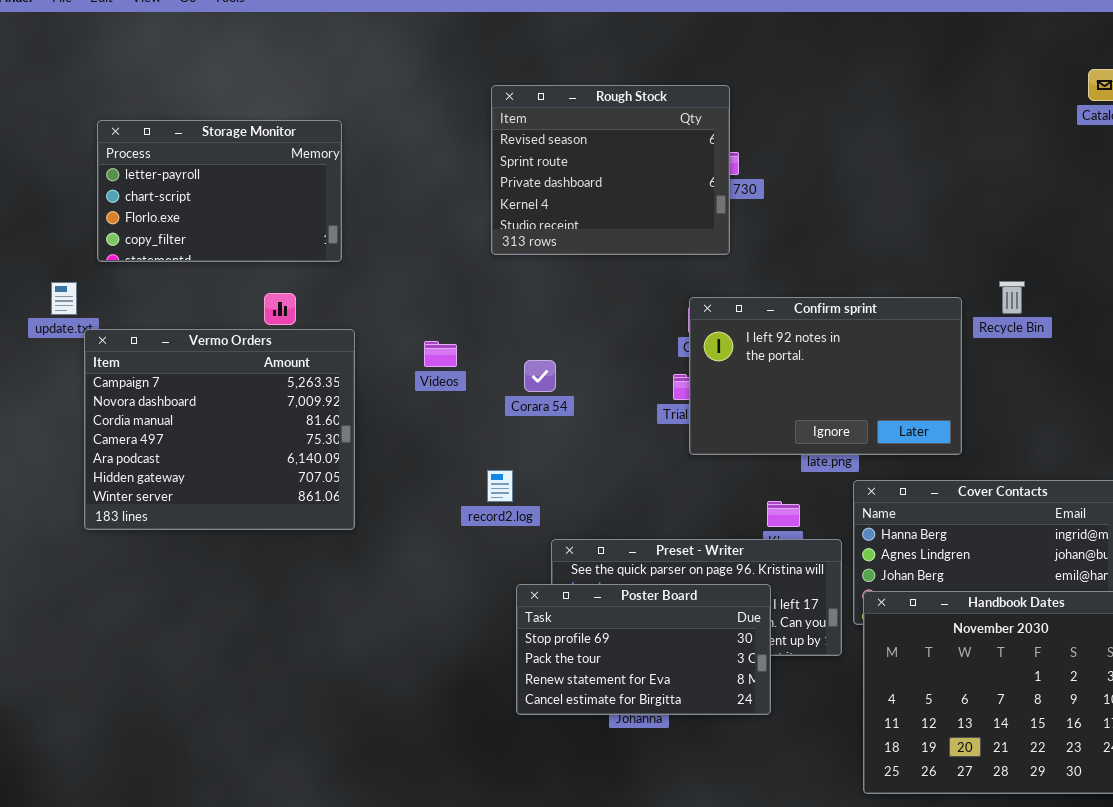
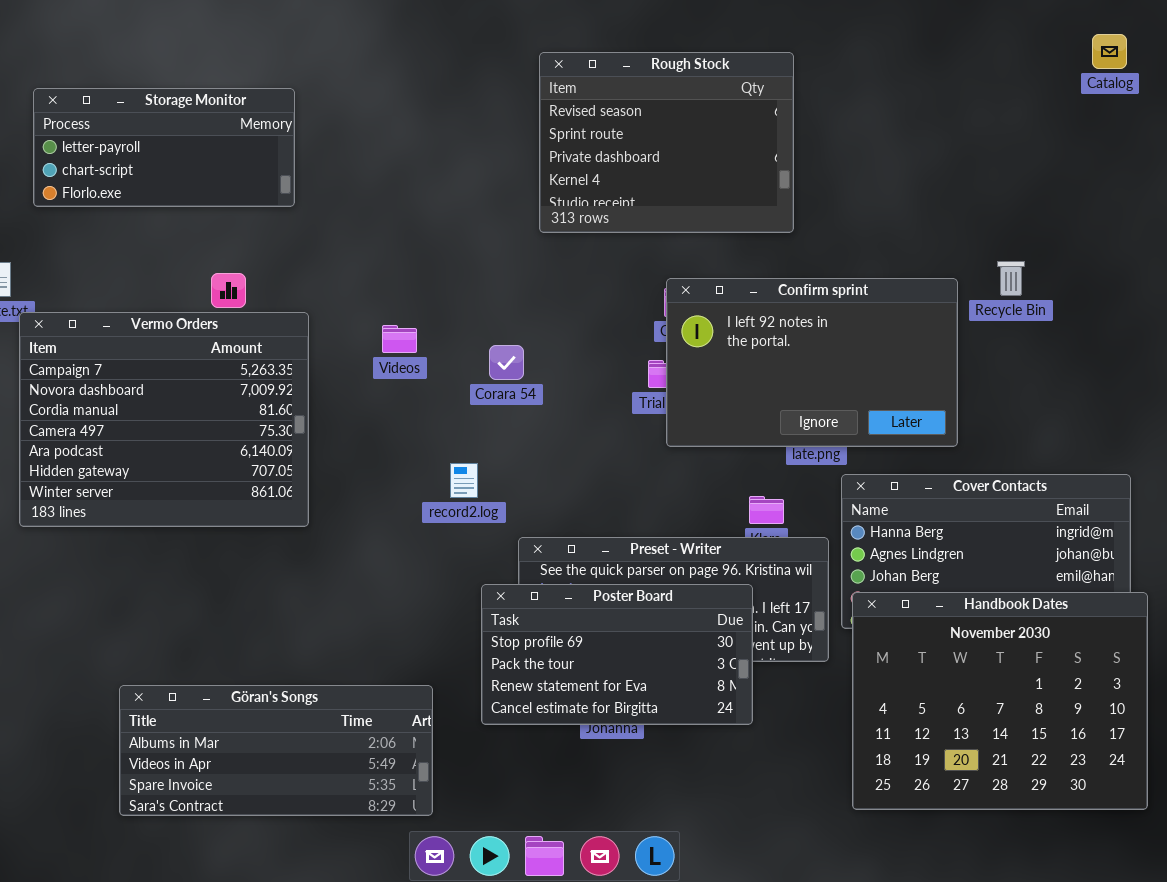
Rough Stock: [491,85,730,255] -> [539,52,794,233], moved
Storage Monitor: [97,120,342,262] -> [33,88,295,207], resized
Göran's Songs: none -> [119,685,433,816], opened

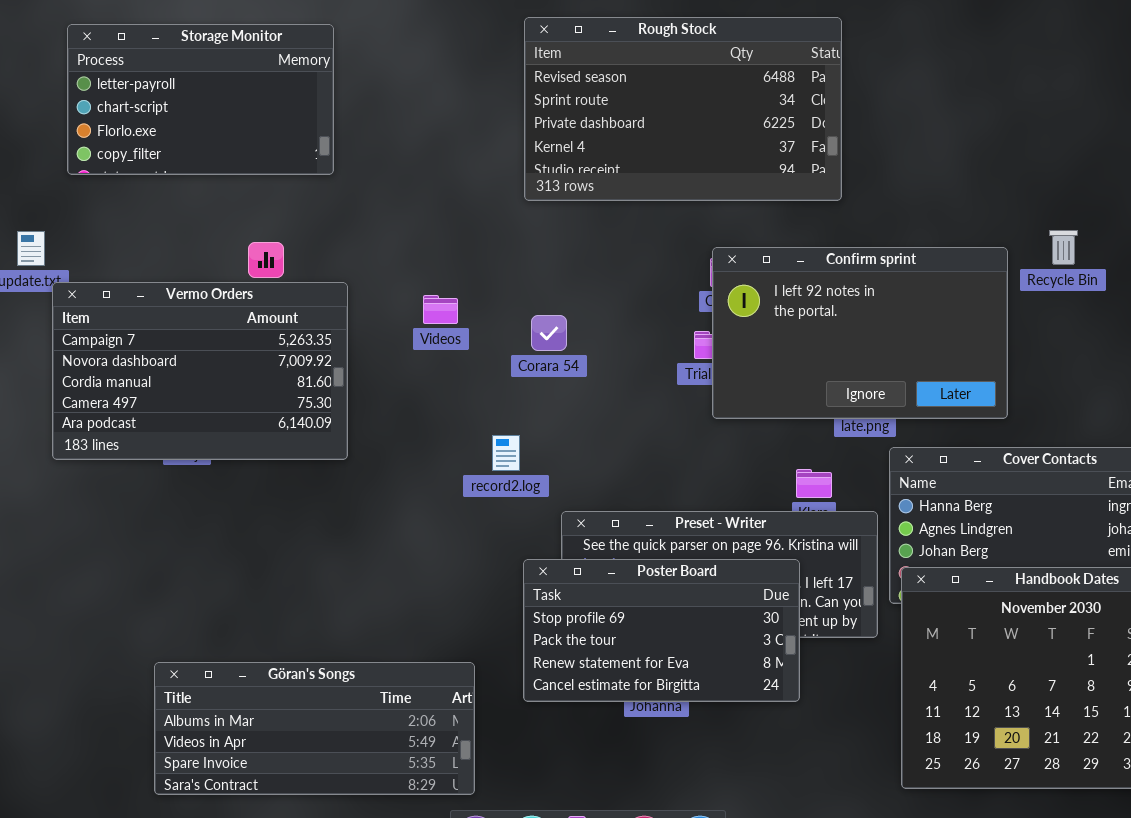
Rough Stock: [539,52,794,233] -> [524,17,842,201], resized
Storage Monitor: [33,88,295,207] -> [67,24,334,175], resized
Vermo Orders: [19,312,309,527] -> [52,282,348,460], resized

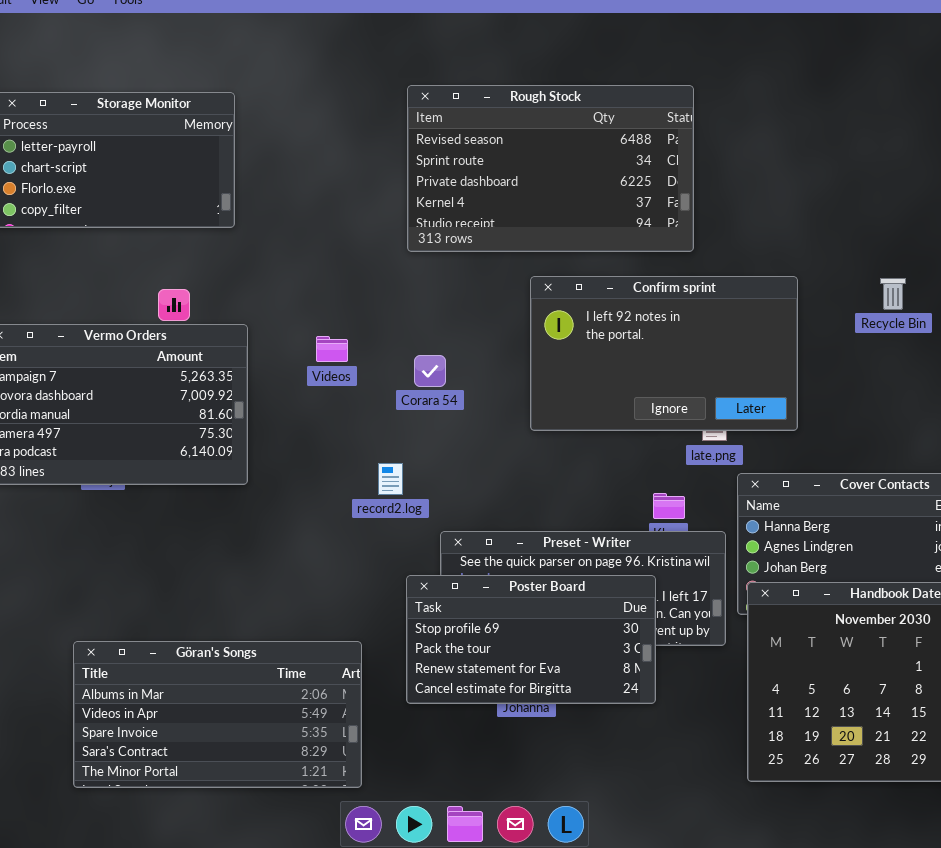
Confirm sprint: [712,247,1008,419] -> [530,276,798,431], moved
Göran's Songs: [154,662,475,795] -> [73,641,362,788], resized

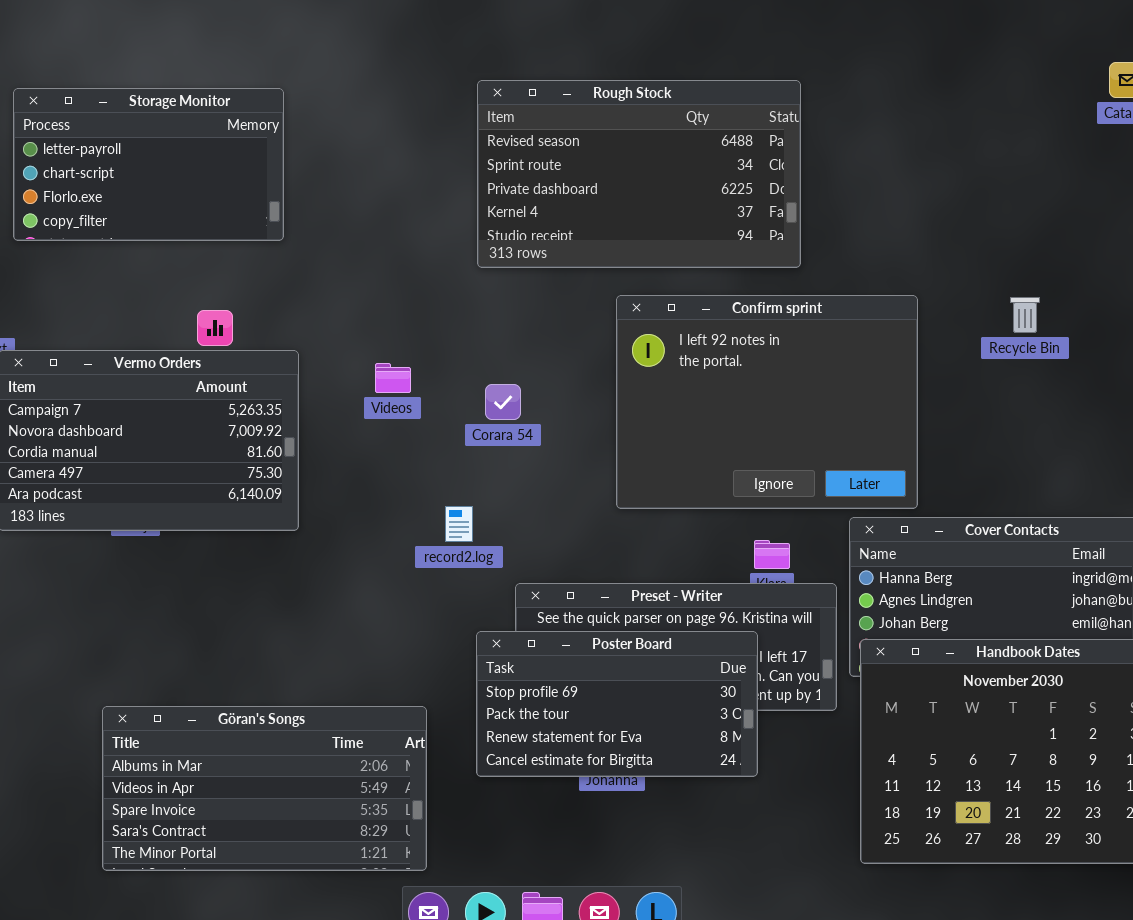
Confirm sprint: [530,276,798,431] -> [616,295,918,509], resized

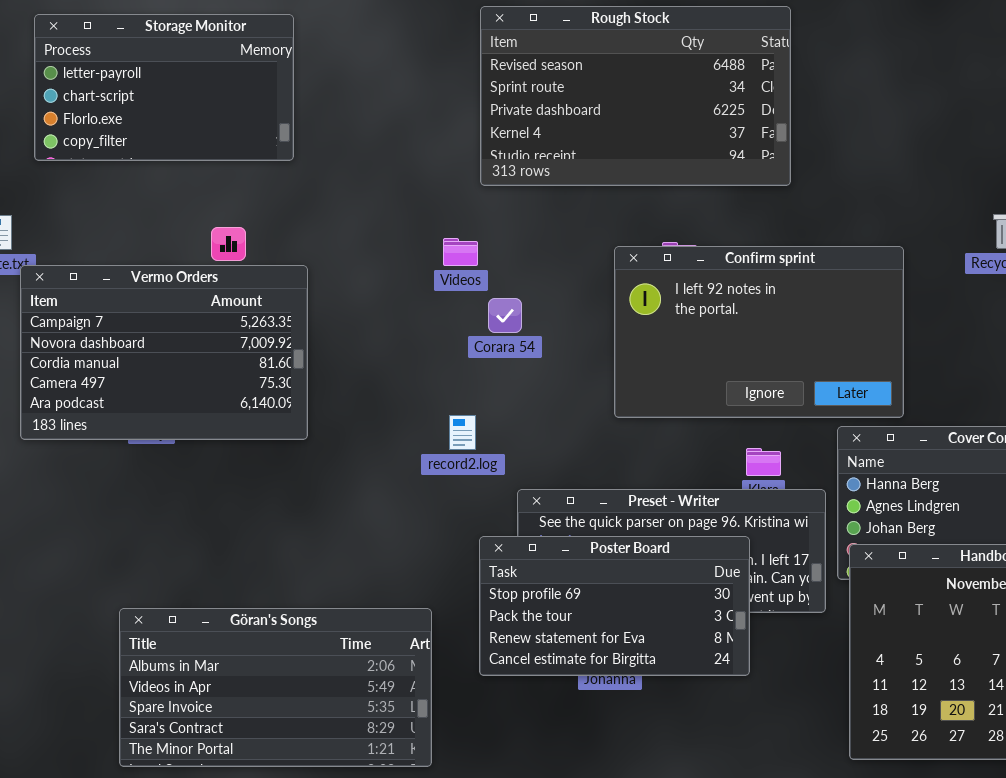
Confirm sprint: [616,295,918,509] -> [614,246,904,418], resized
Videos: [375,363,411,393] -> [443,238,478,266], moved

